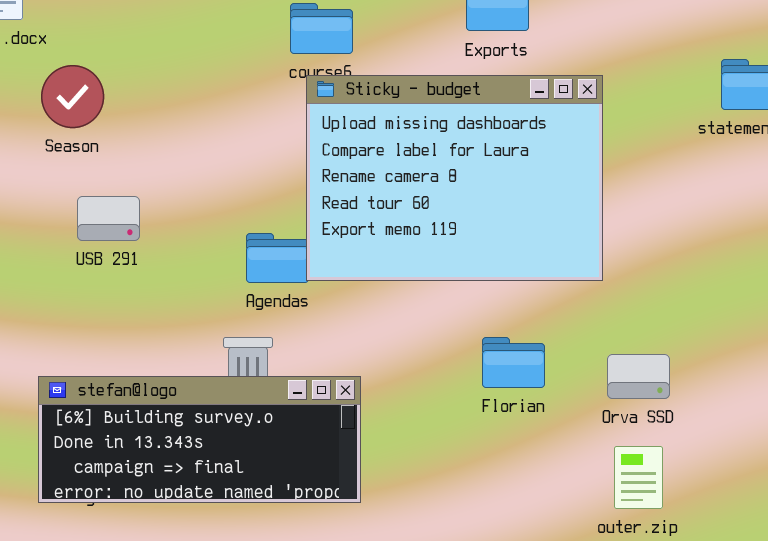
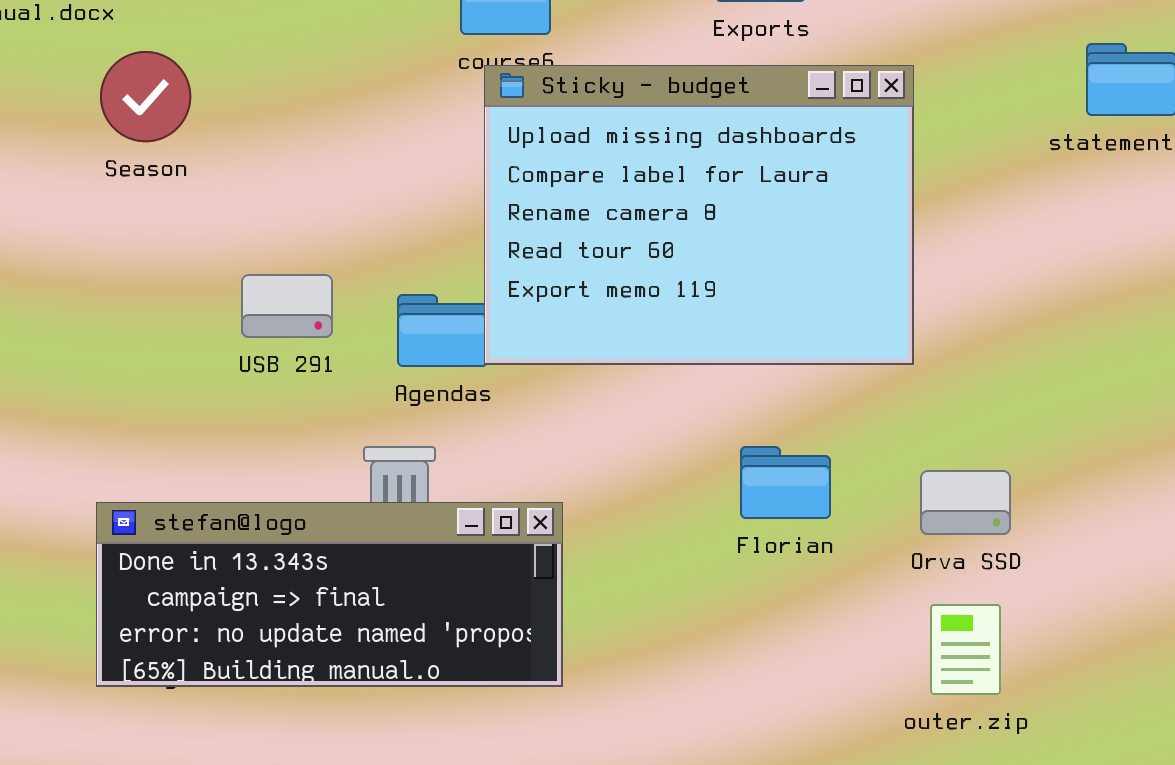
USB 291: [77,196,140,241] -> [241,274,333,338], moved
stefan@logo: [38,376,361,503] -> [96,502,563,687], scrolled down 1 row

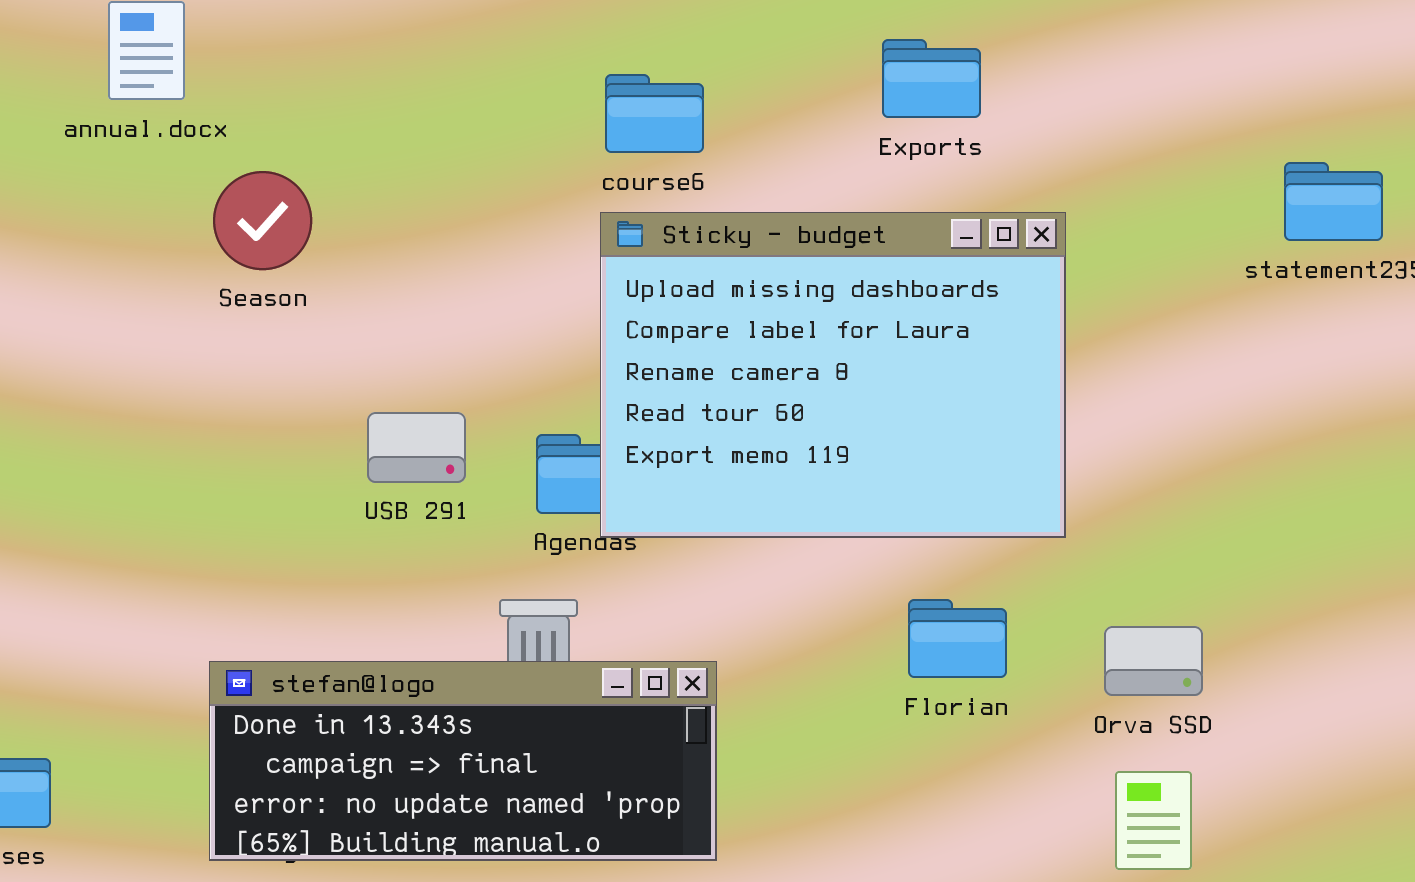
Sticky - budget: [484,65,914,365] -> [600,212,1066,538], moved

